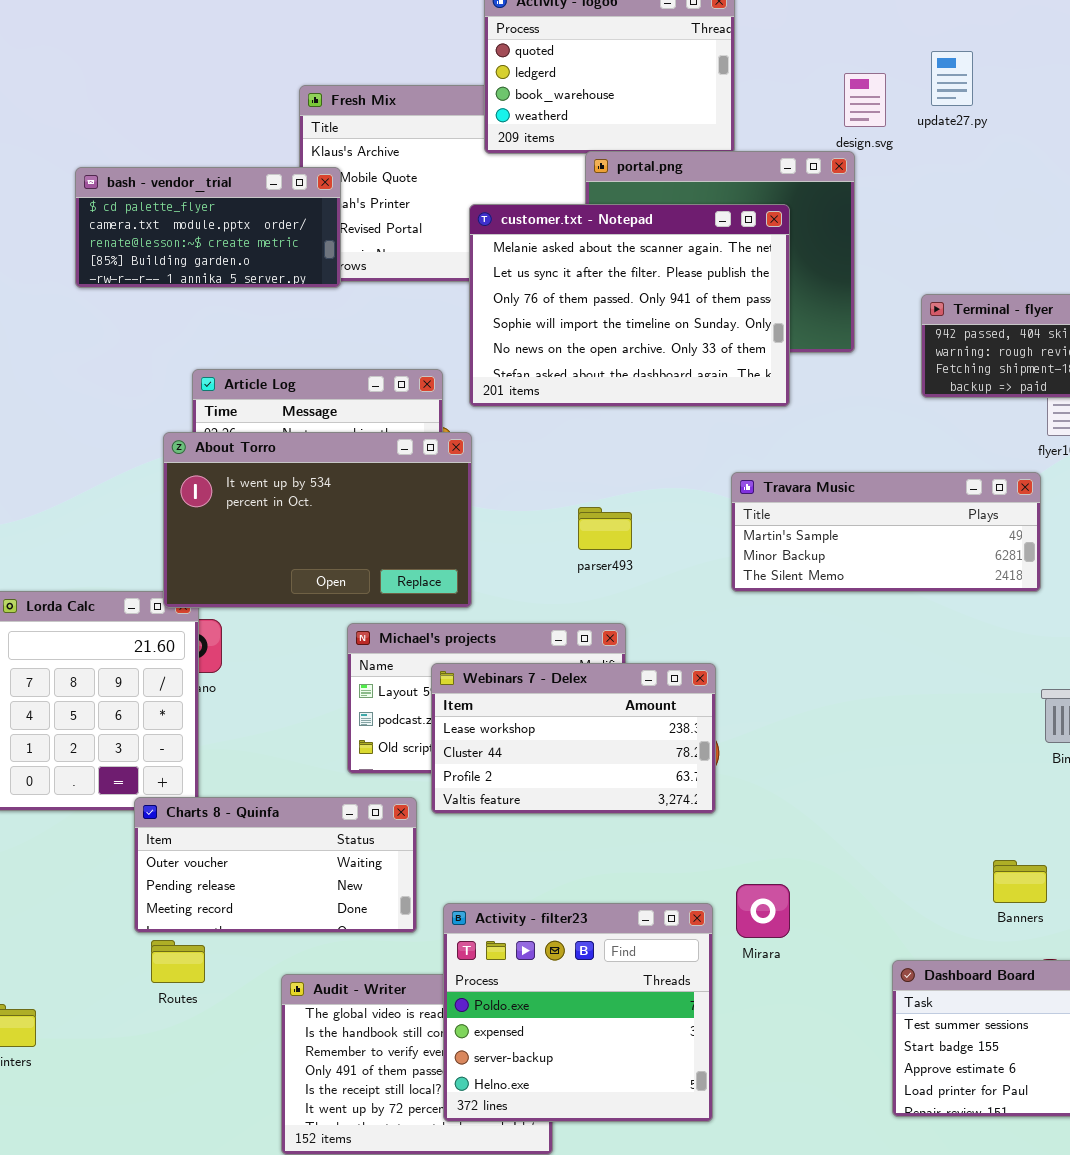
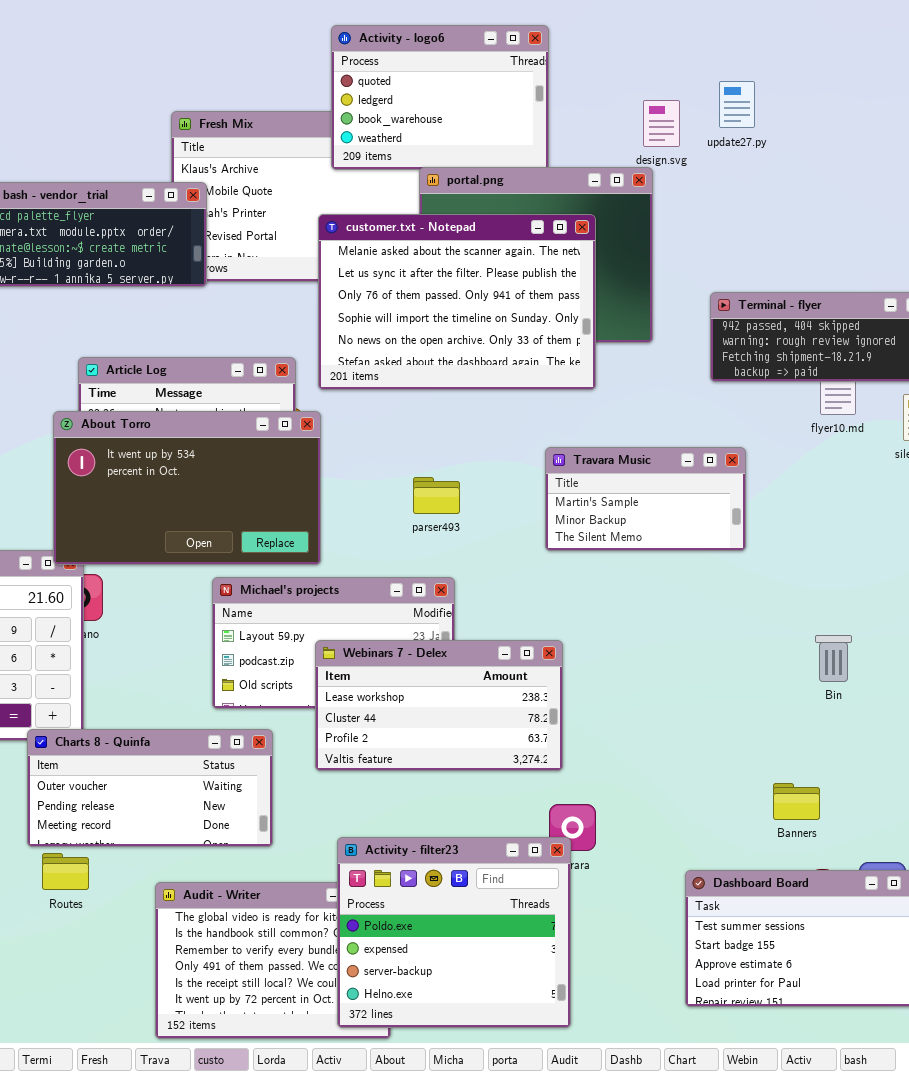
Travara Music: [731,472,1041,592] -> [545,447,746,551], resized
Webinars 7 - Delex: [431,663,716,814] -> [315,640,563,771], moved
Activity - filter23: [443,903,713,1122] -> [337,837,571,1028], moved

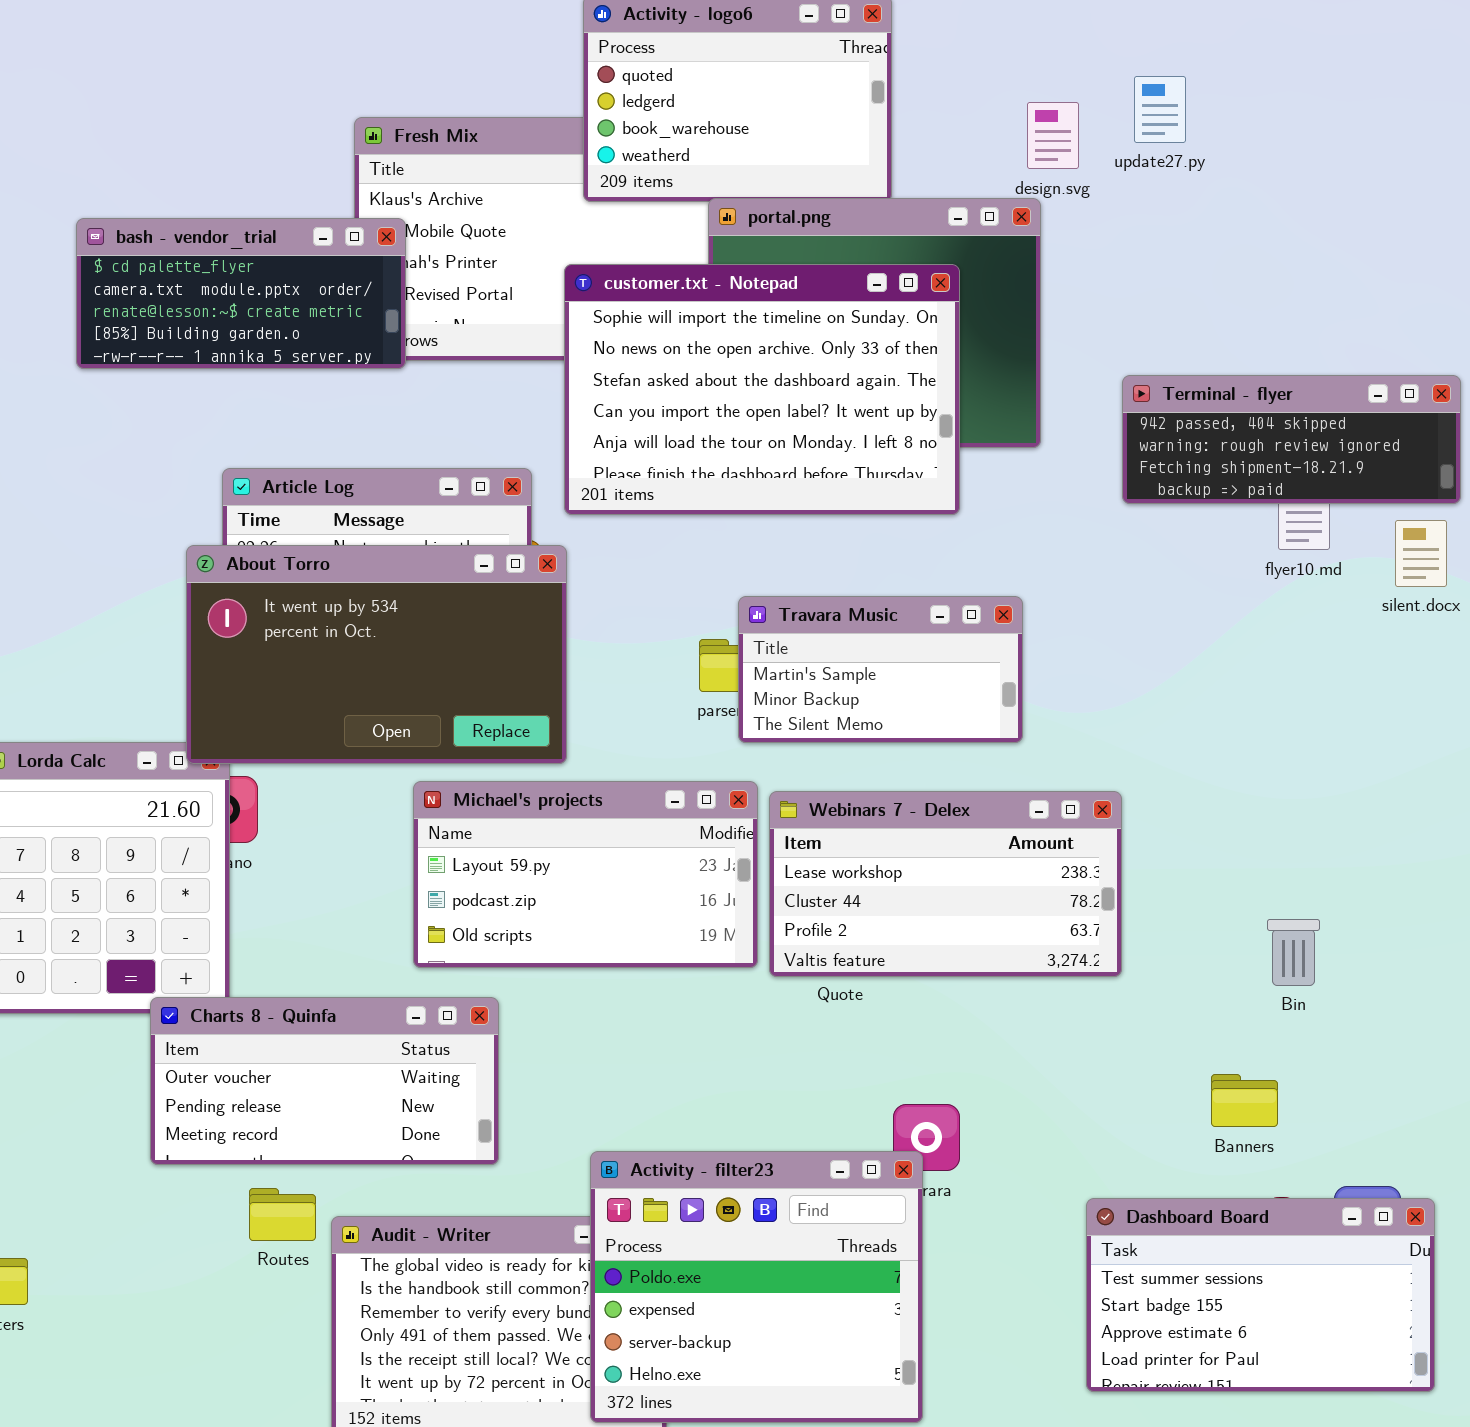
customer.txt - Notepad: [318,214,596,390] -> [564,264,960,515], scrolled down 3 rows
Travara Music: [545,447,746,551] -> [738,596,1023,743], moved
Bin: [815,635,852,682] -> [1267,919,1320,986], moved
Webinars 7 - Delex: [315,640,563,771] -> [769,791,1122,977], moved
Routes: [42,853,89,890] -> [249,1188,316,1241], moved

